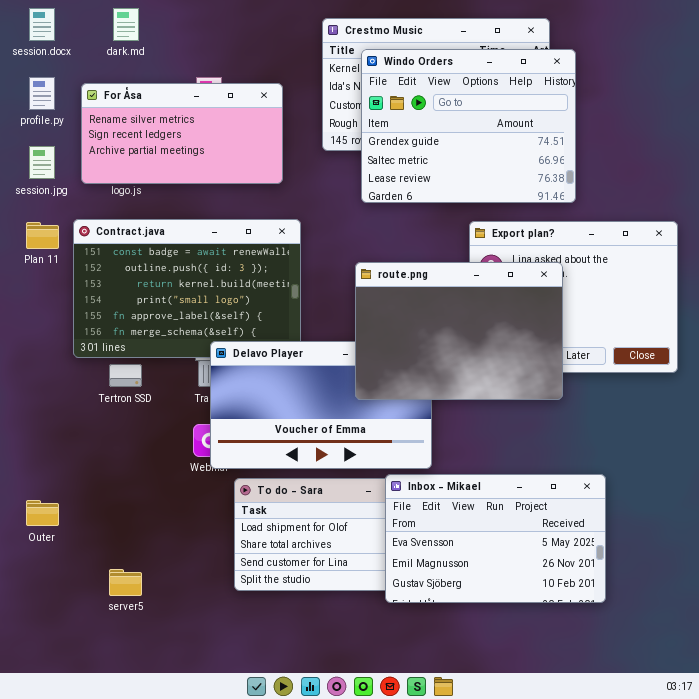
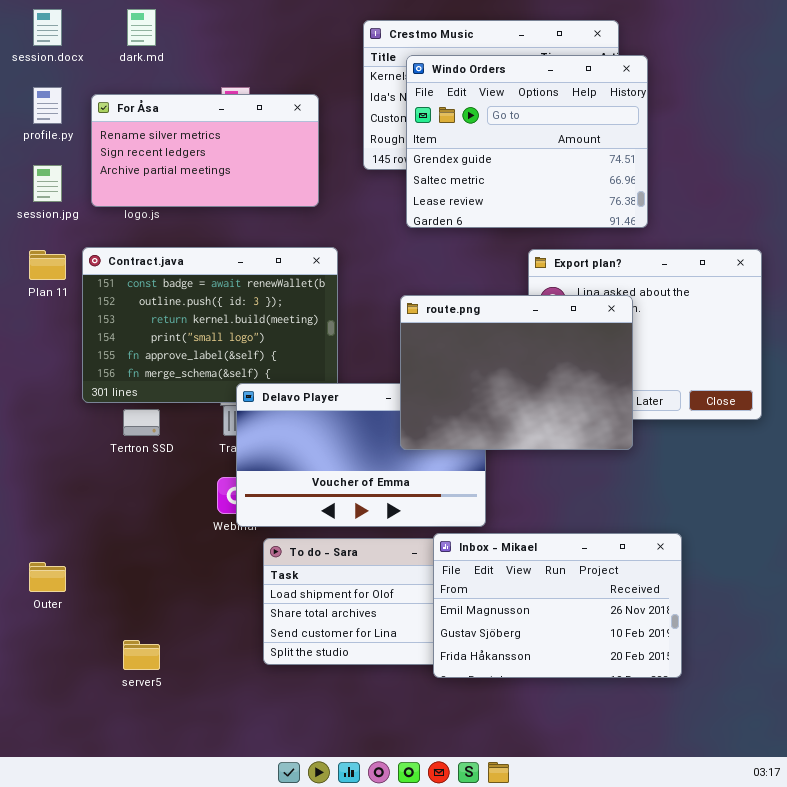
Inbox - Mikael: [385,474,606,603] -> [433,533,682,678], scrolled down 1 row

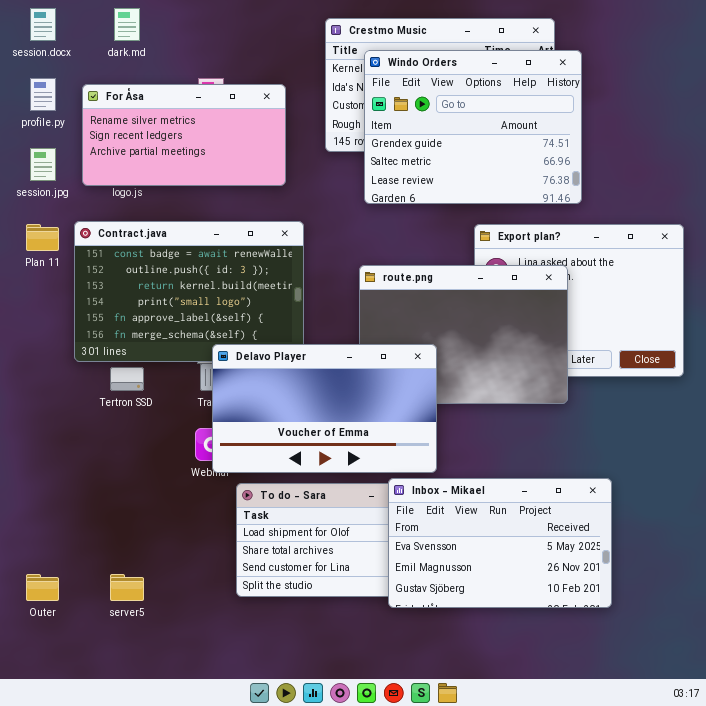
Delavo Player: [236,383,486,527] -> [212,344,437,473], raised
Inbox - Mikael: [433,533,682,678] -> [388,478,612,608], scrolled up 1 row
Outer: [29,562,66,592] -> [26,574,59,601], moved

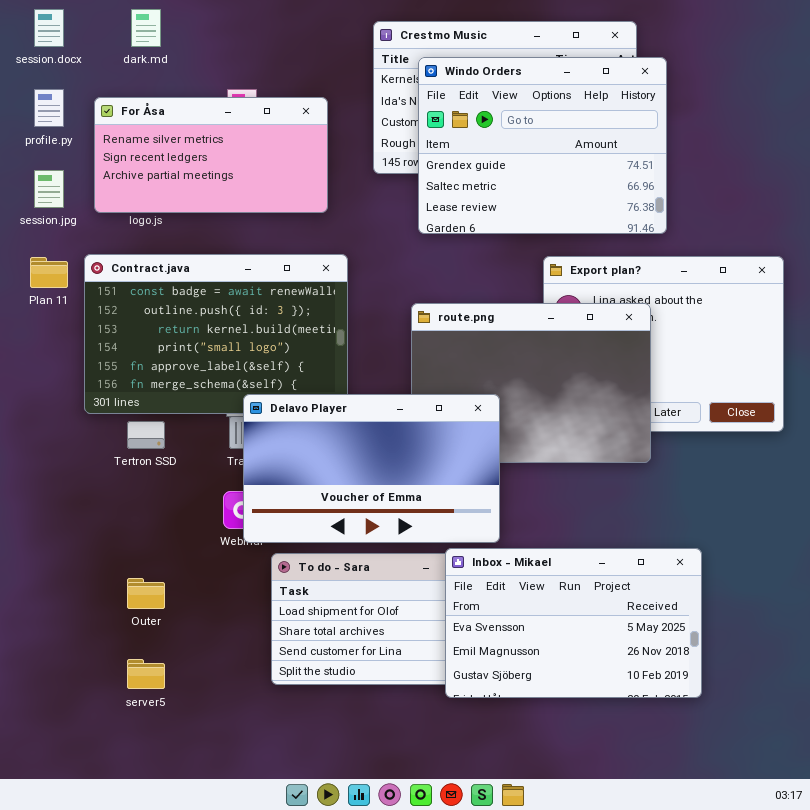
Outer: [26,574,59,601] -> [127,578,165,609], moved

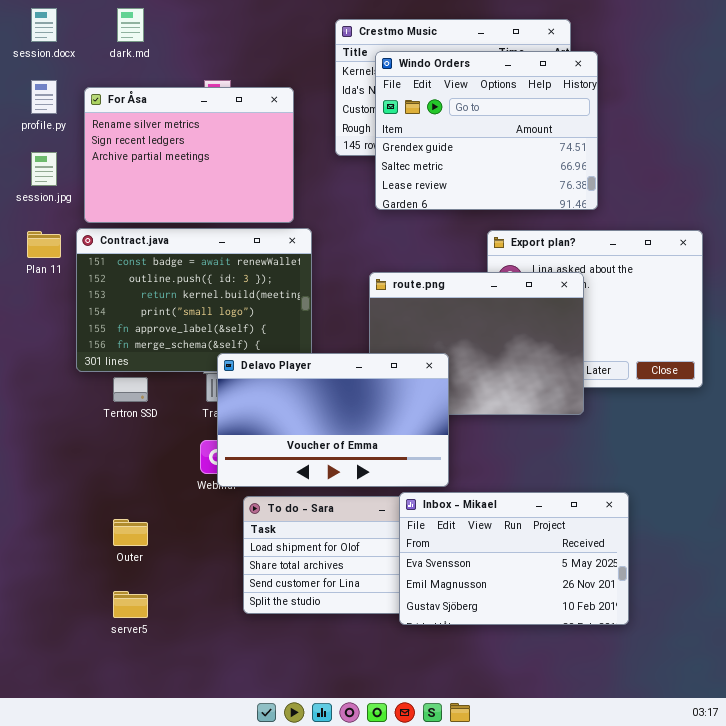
For Åsa: [94,97,328,213] -> [84,87,294,223], resized

